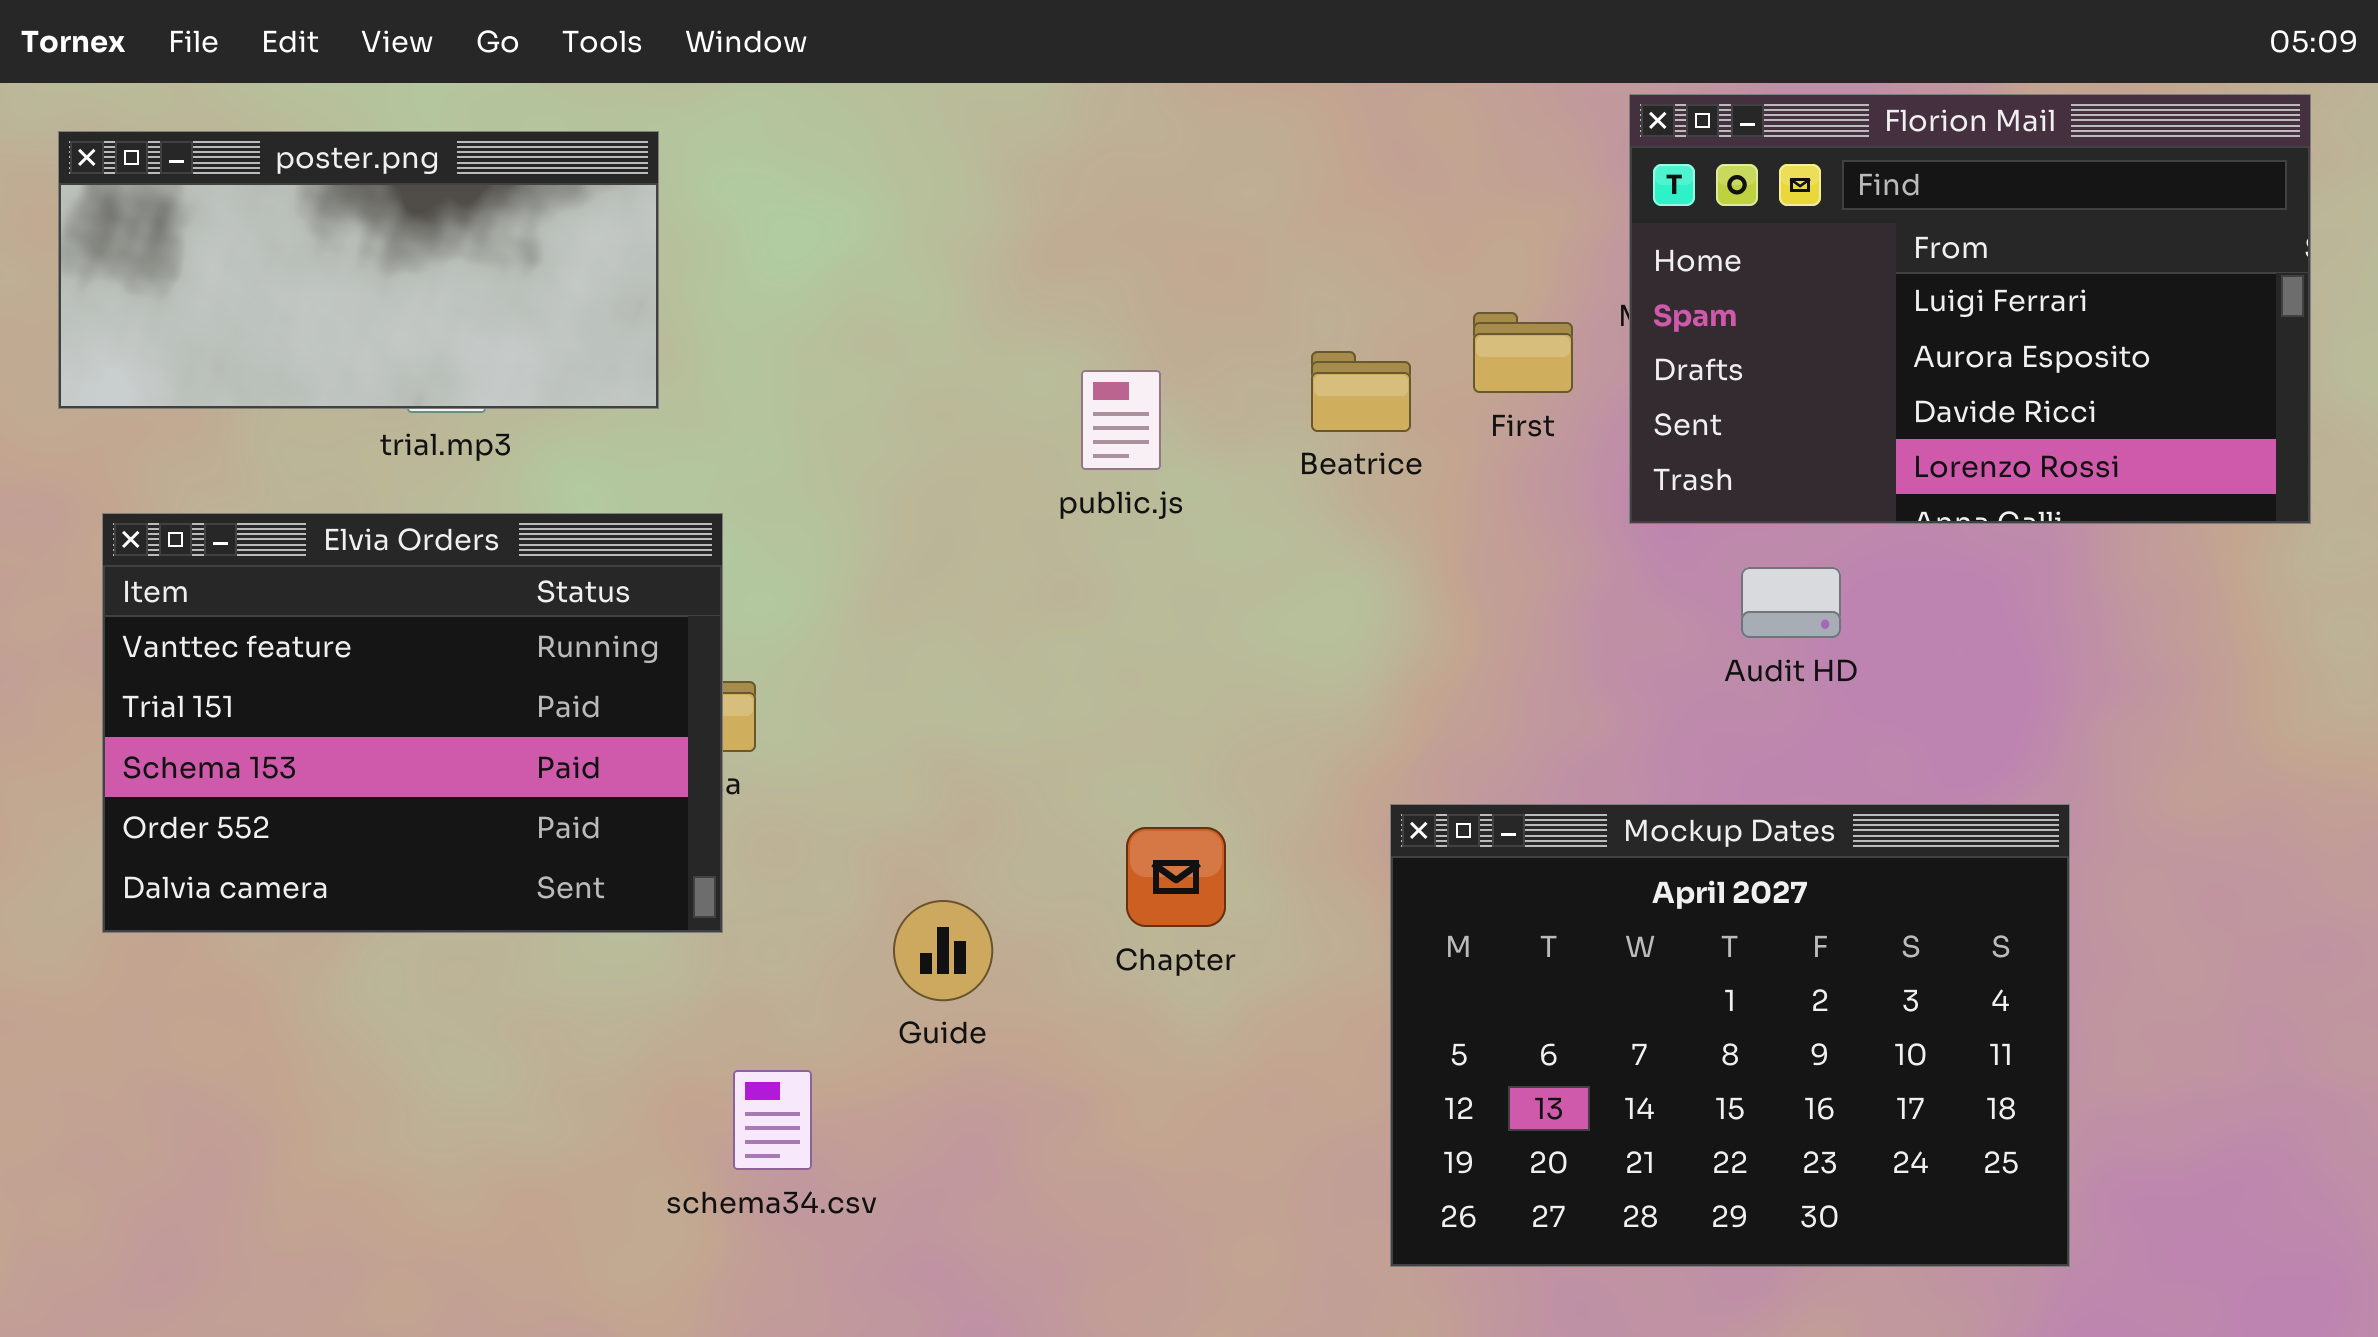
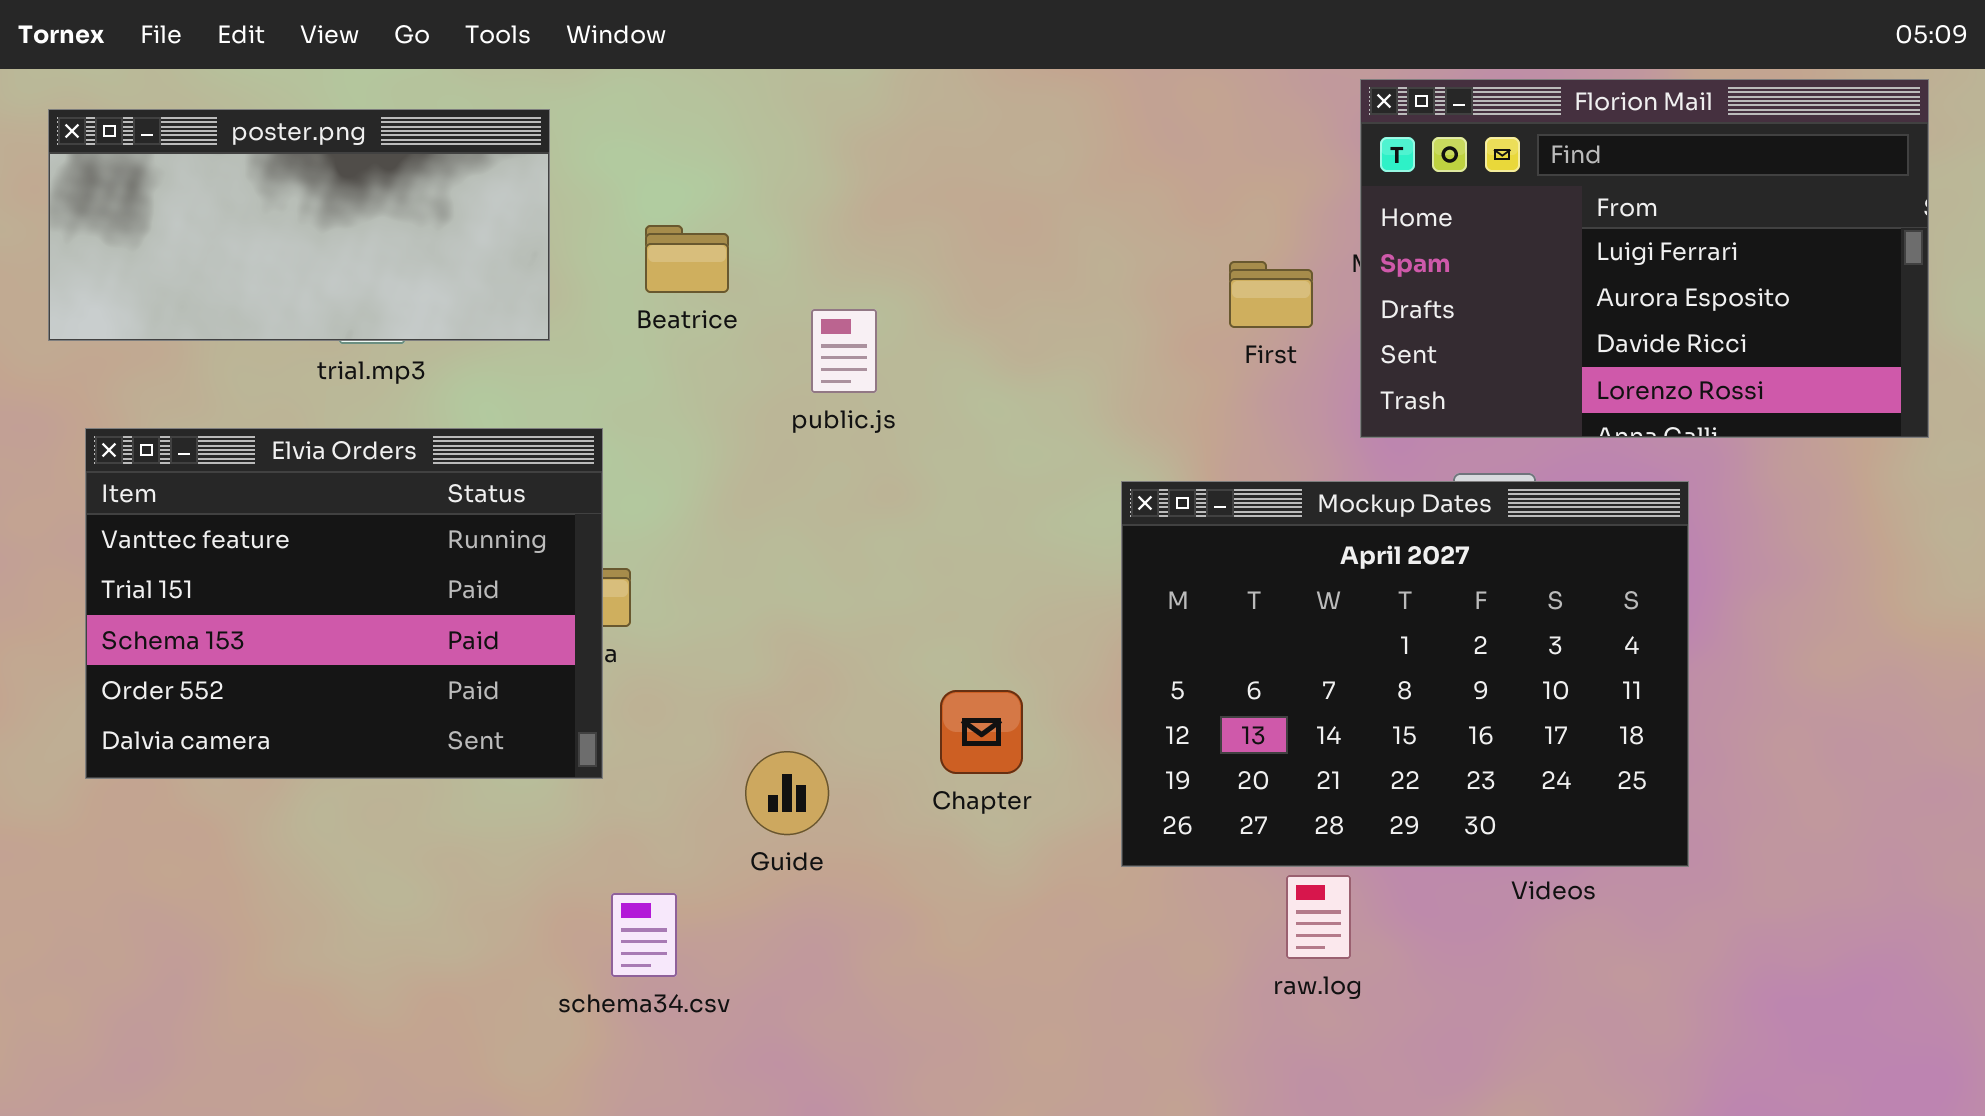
Beatrice: [1311,351,1411,432] -> [645,225,729,293], moved
public.js: [1081,370,1161,470] -> [811,309,877,393], moved
Mockup Dates: [1390,804,2070,1267] -> [1121,481,1689,867], moved

